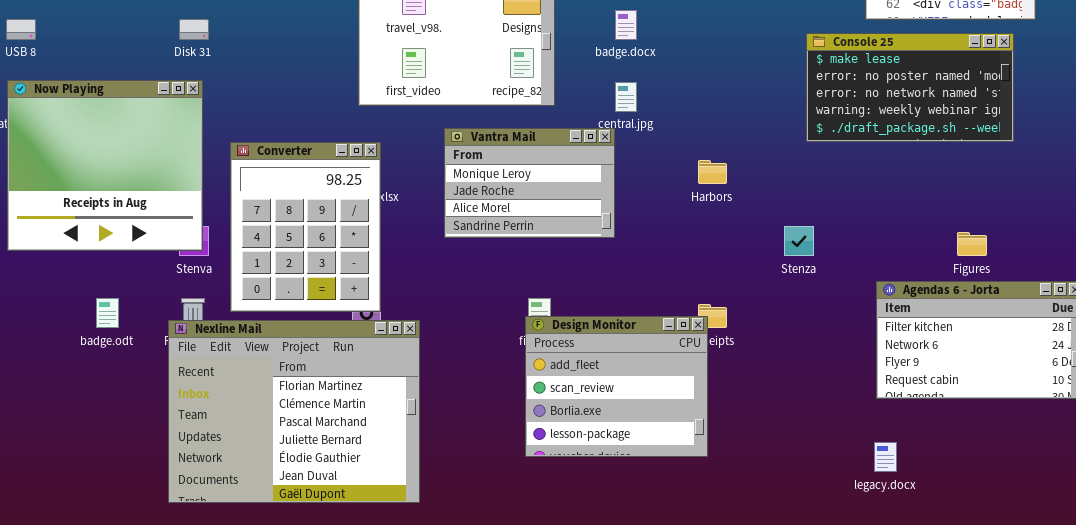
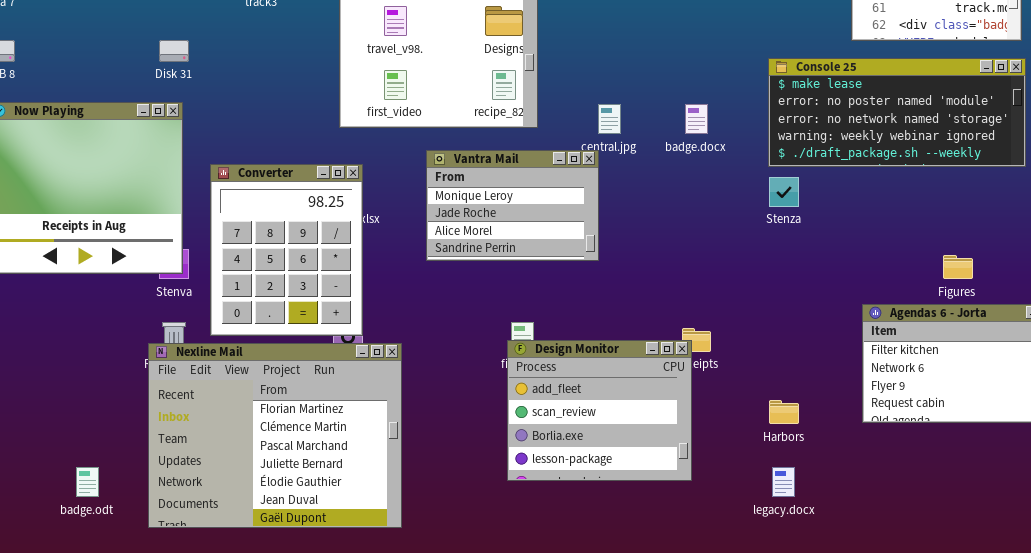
badge.docx: [615,10,637,40] -> [685,104,708,134], moved
Console 25: [806,33,1014,142] -> [768,58,1026,167], moved, resized
Harbors: [698,160,727,184] -> [769,400,799,424], moved
Stenza: [784,226,814,256] -> [769,177,799,207], moved
badge.odt: [96,298,119,328] -> [76,467,99,497], moved
legacy.docx: [874,442,897,472] -> [772,467,795,497], moved

